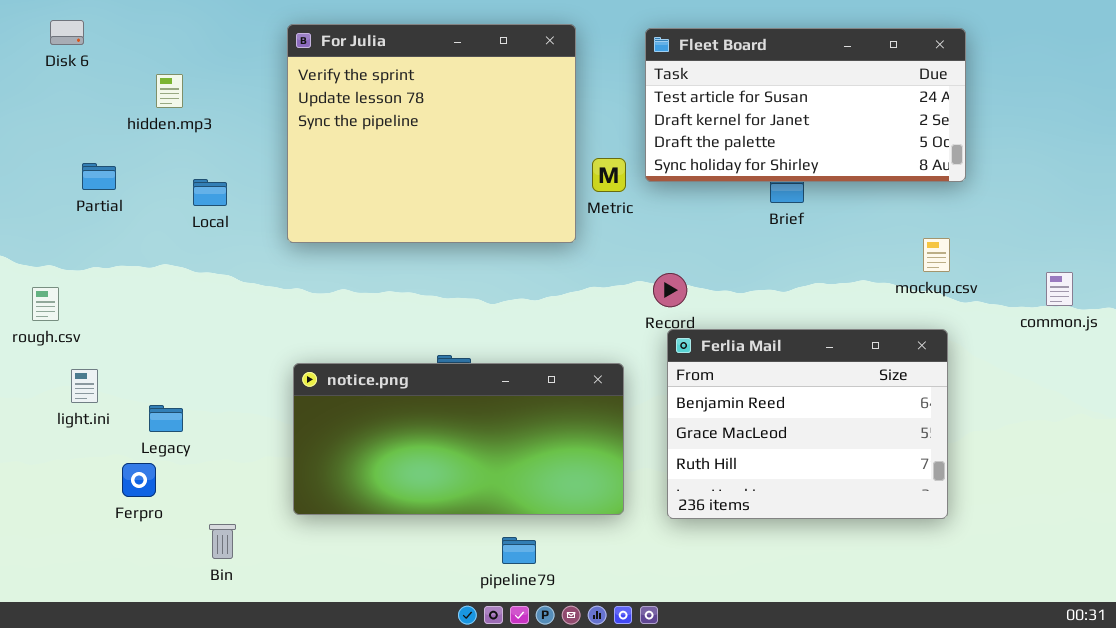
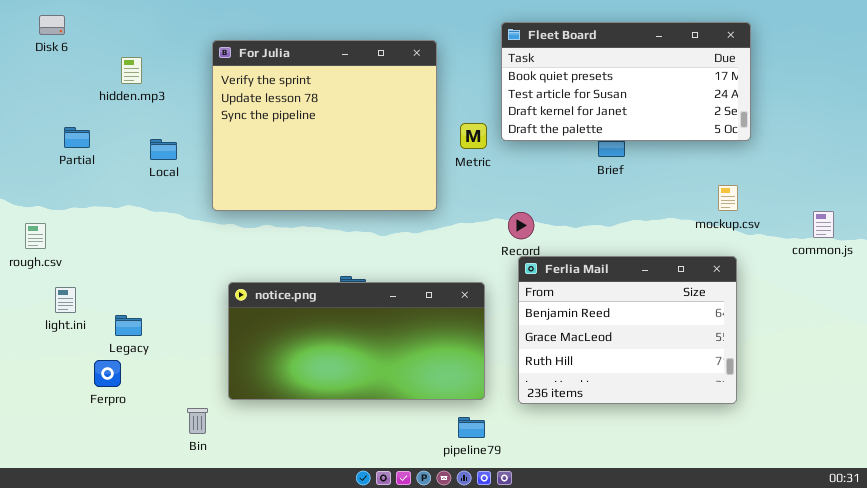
For Julia: [287,24,576,243] -> [212,40,437,211], moved
Fleet Board: [645,28,966,182] -> [501,22,751,141], scrolled up 1 row
Bin: [209,524,236,559] -> [187,408,208,434], moved
pipeline79: [502,537,536,564] -> [458,417,485,438], moved

